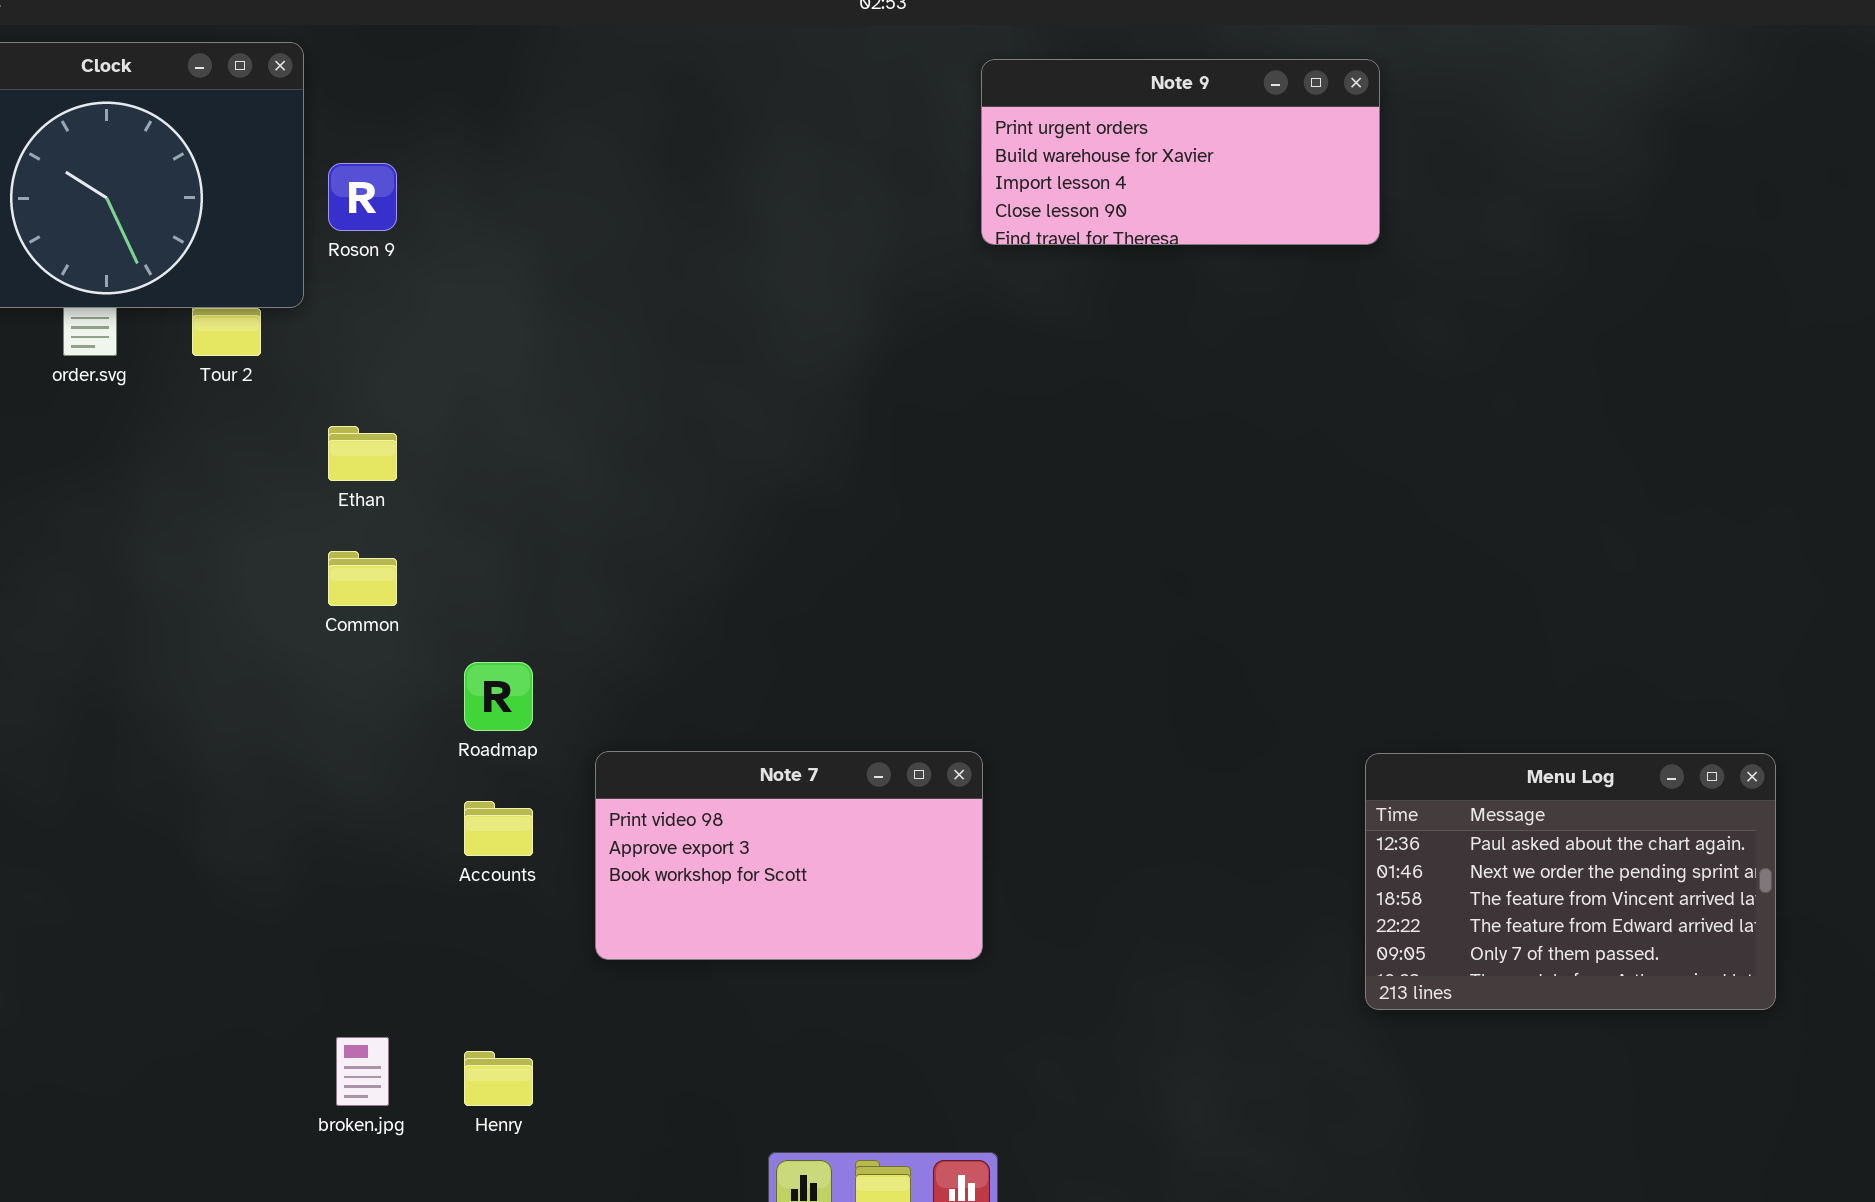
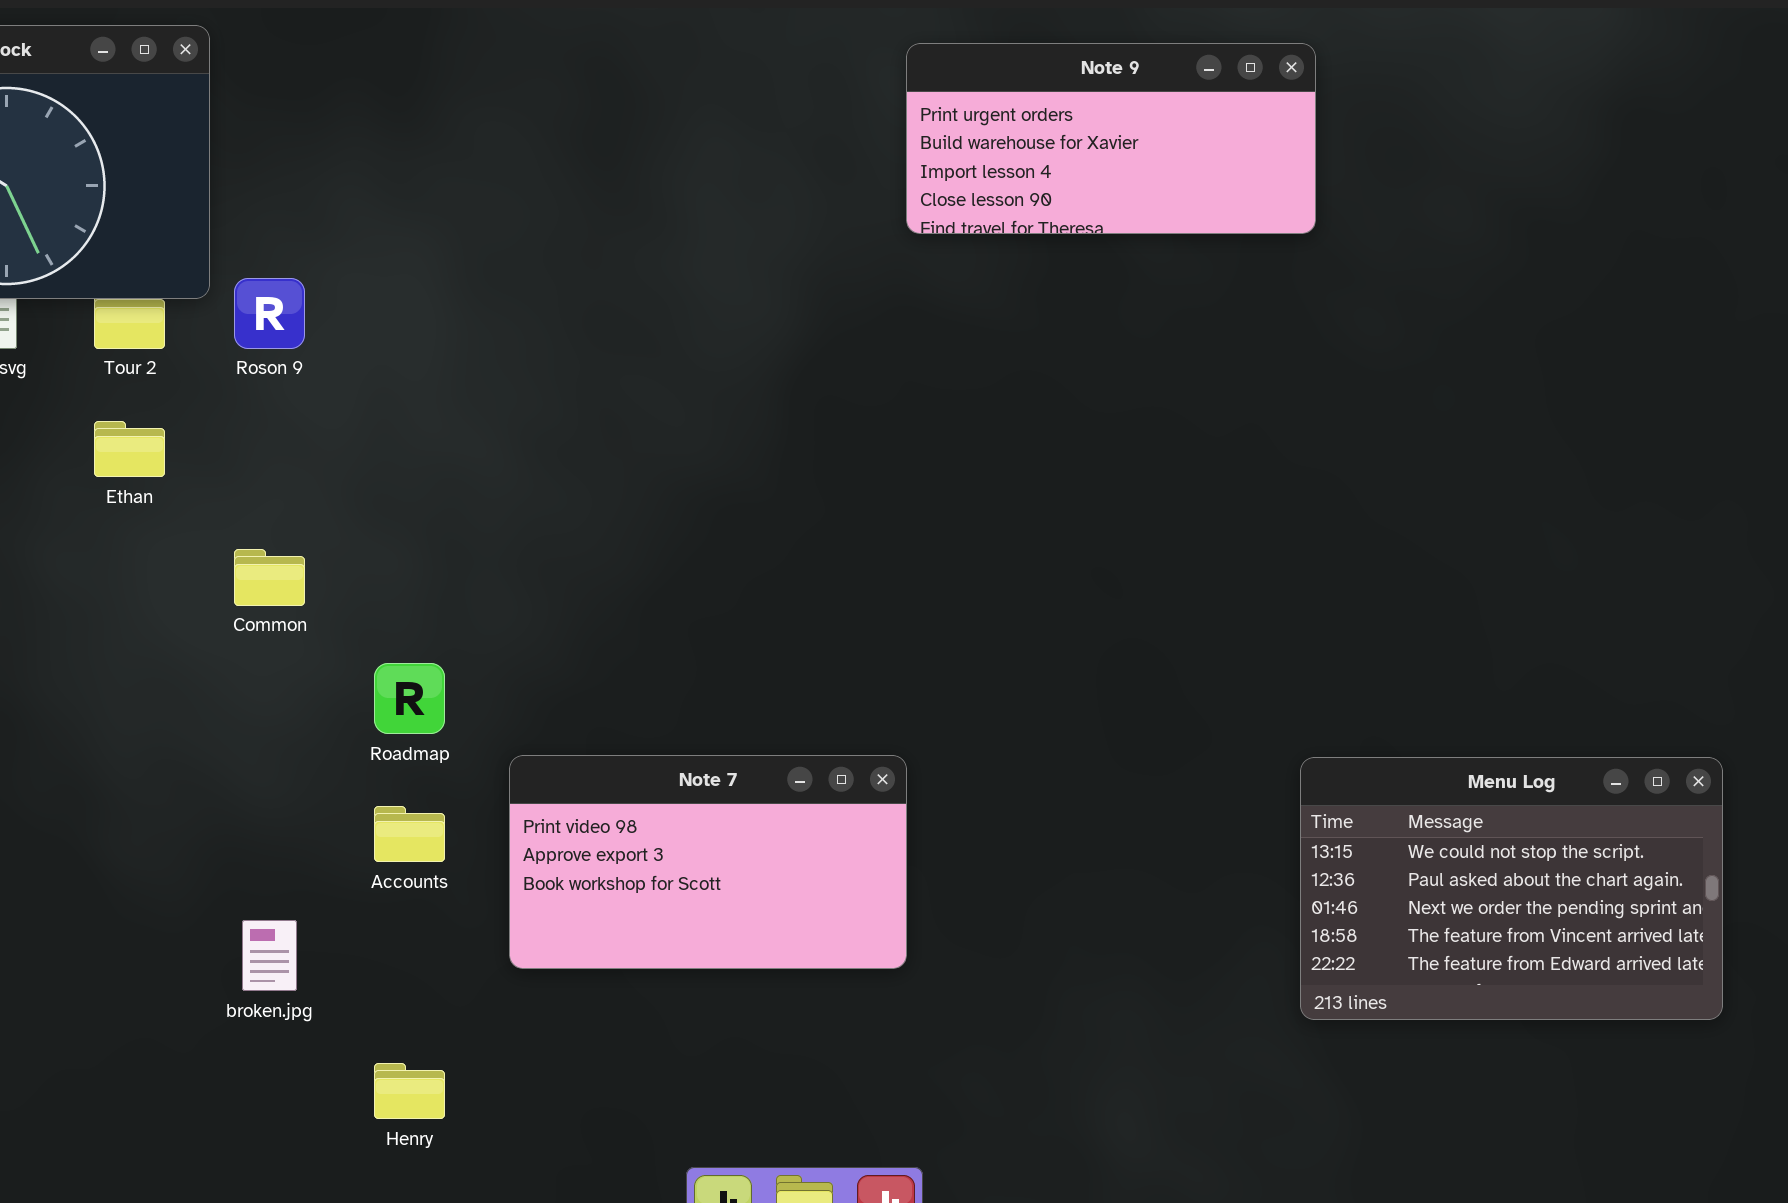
Roson 9: [328,163,397,231] -> [234,278,305,349], moved
Ethan: [328,426,397,481] -> [94,421,165,477], moved
Menu Log: [1365,753,1776,1010] -> [1300,757,1723,1020], scrolled up 1 row
broken.jpg: [336,1037,389,1106] -> [242,920,297,991], moved

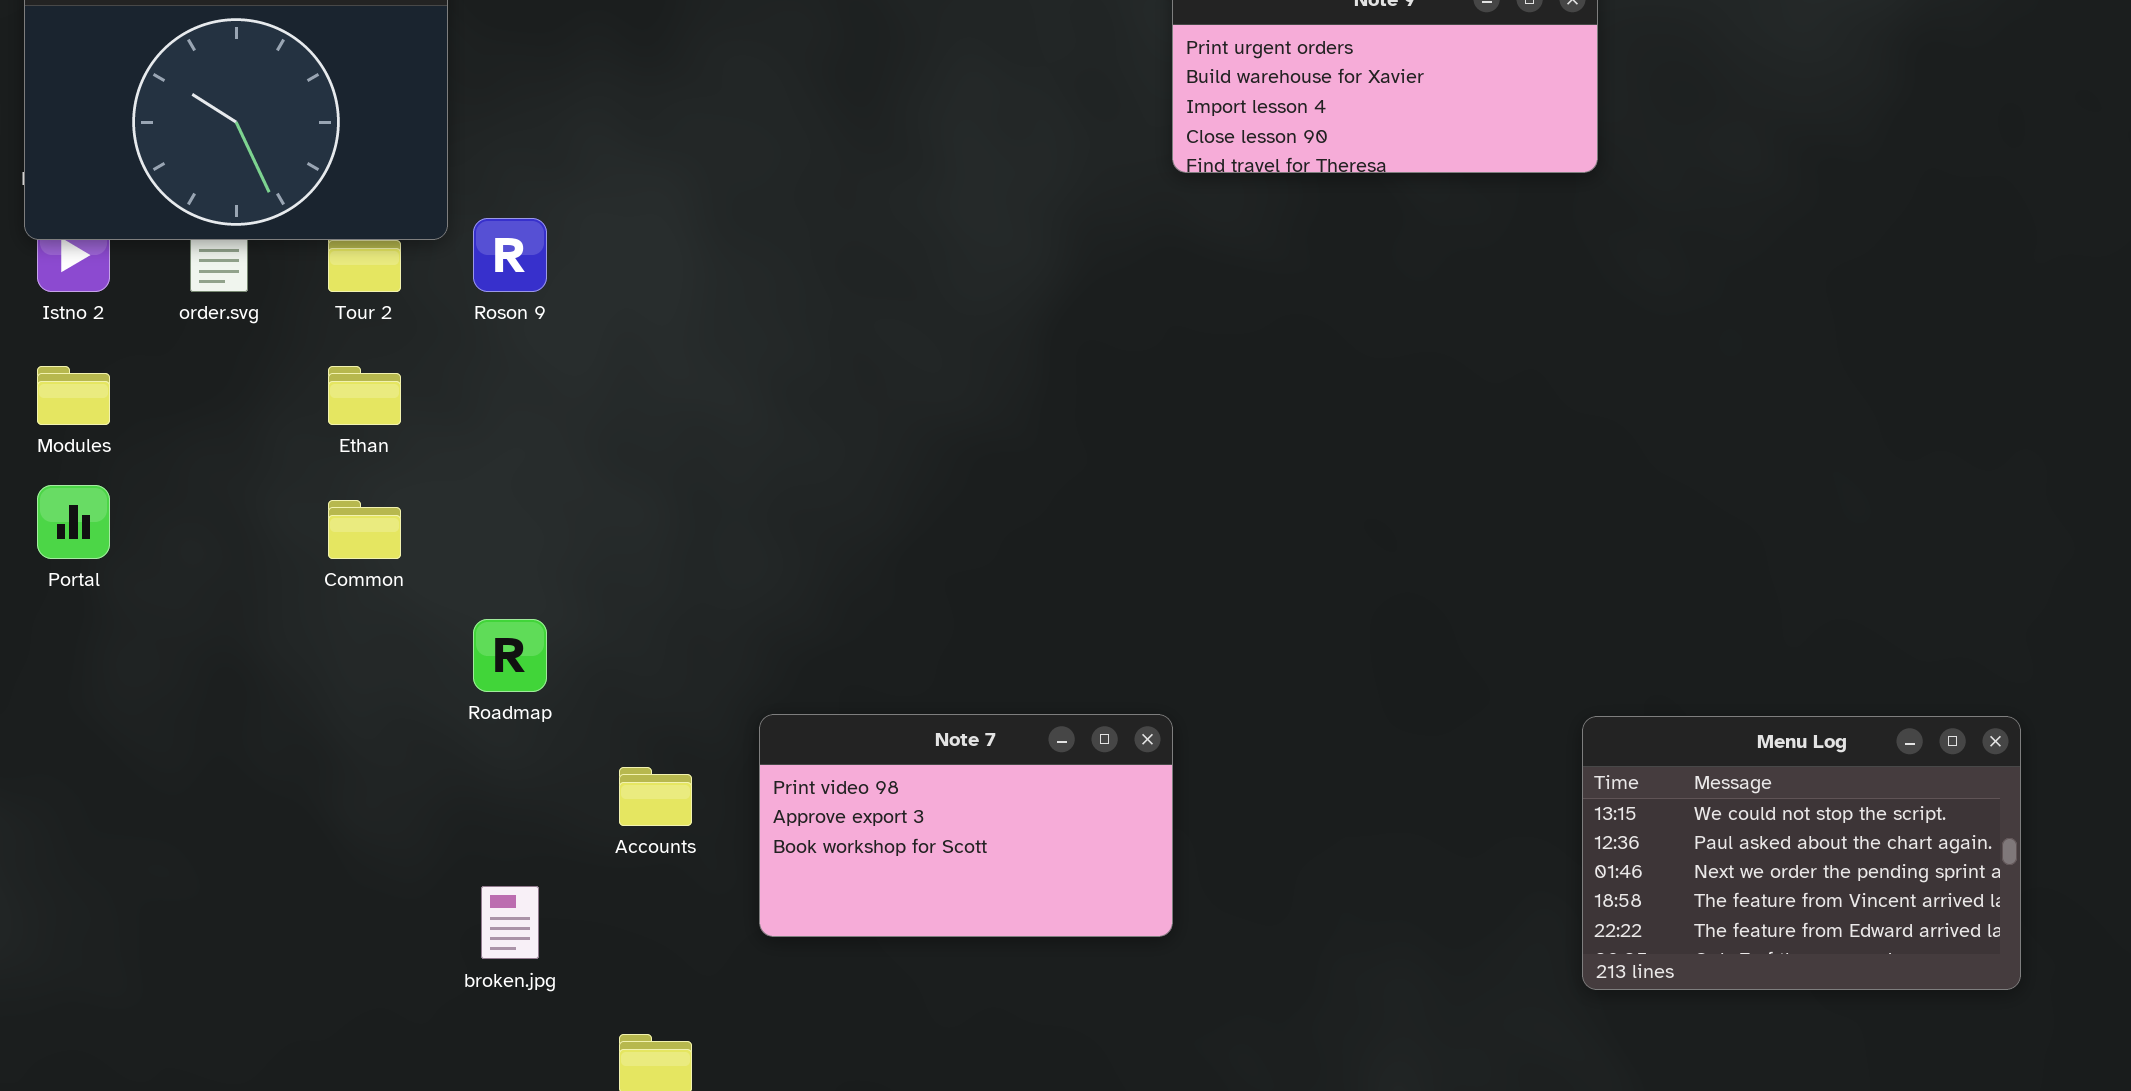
Common: [234,549,305,606] -> [328,500,401,559], moved
Roadmap: [374,663,445,734] -> [473,619,547,692], moved

